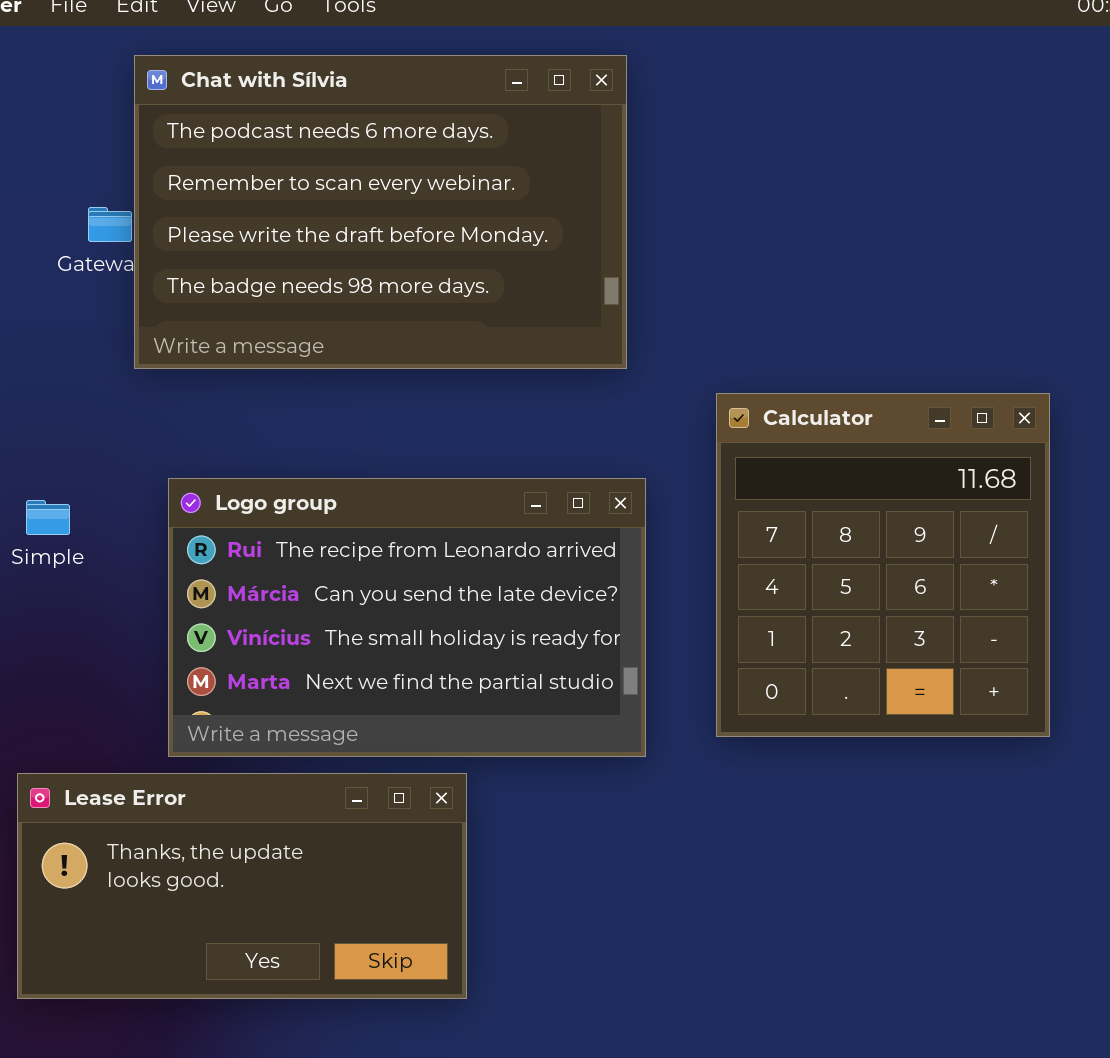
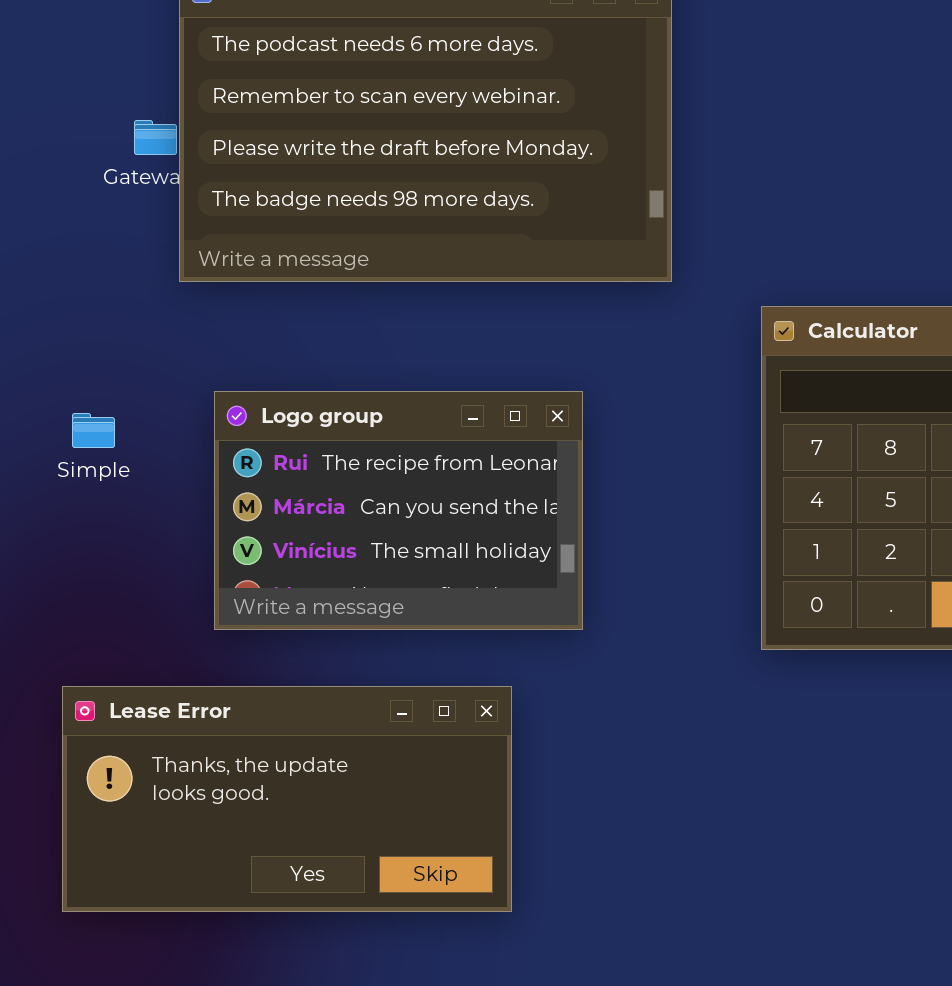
Logo group: [168,478,646,757] -> [214,391,583,630], resized

